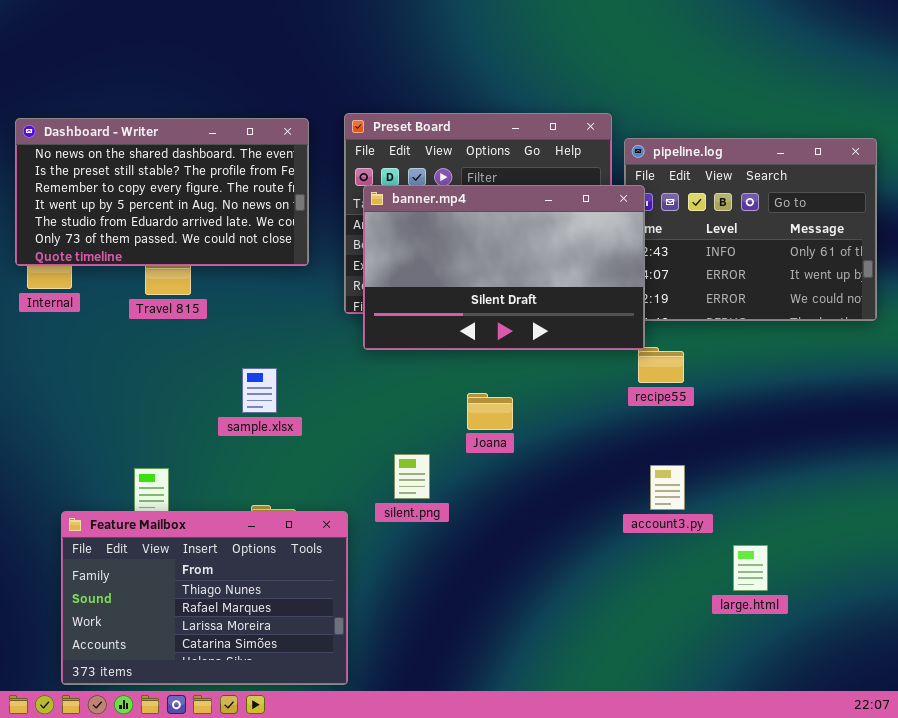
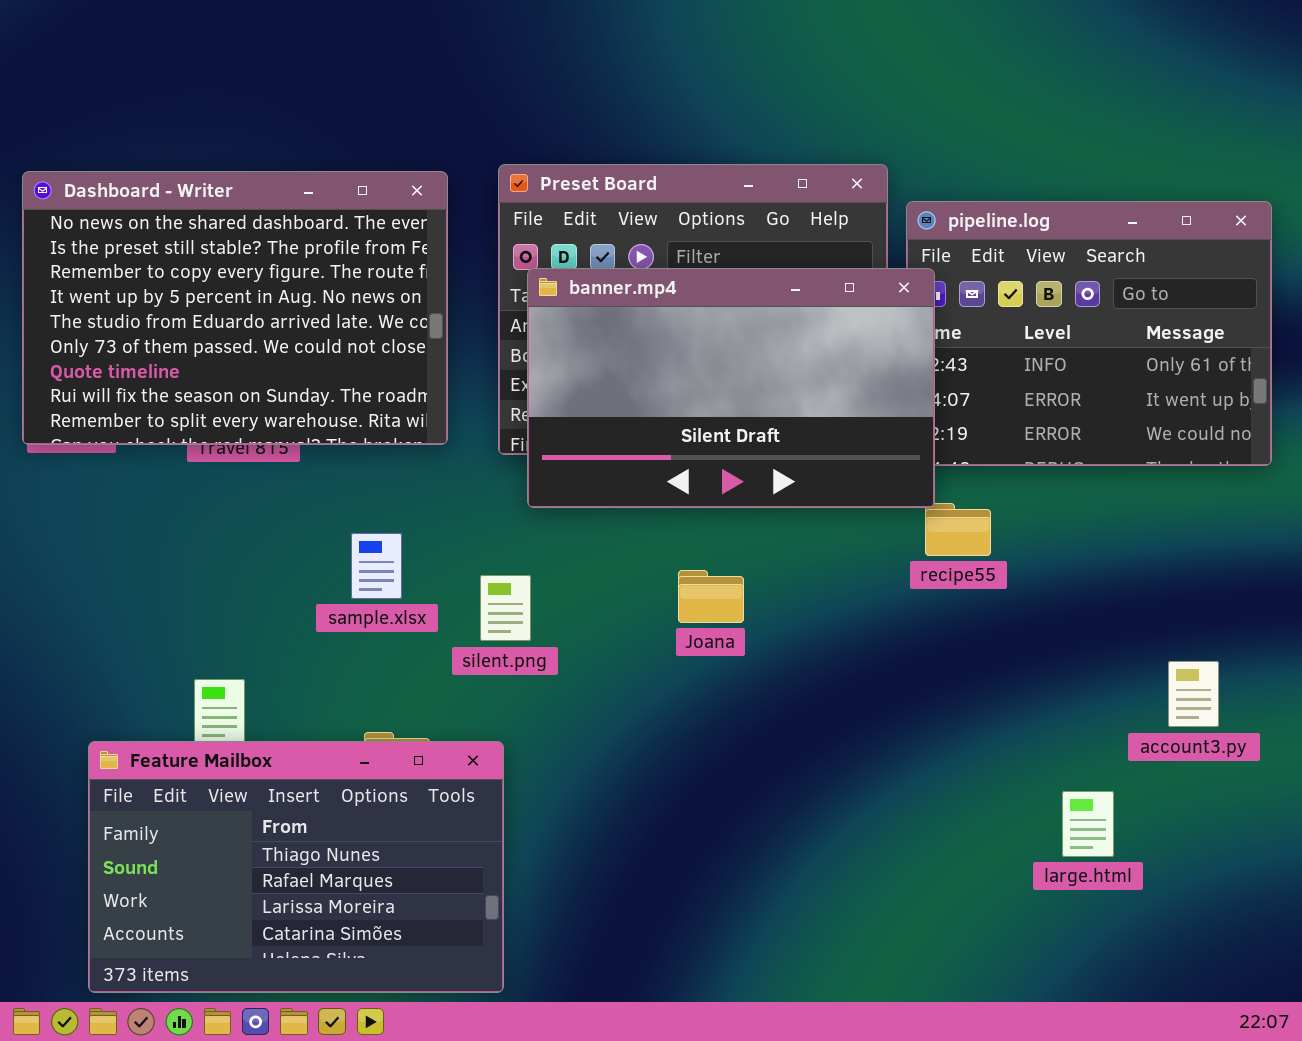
Dashboard - Writer: [15,118,309,266] -> [22,171,448,445], resized
silent.png: [394,454,430,499] -> [480,575,531,641], moved
account3.py: [650,465,685,510] -> [1168,661,1219,727], moved

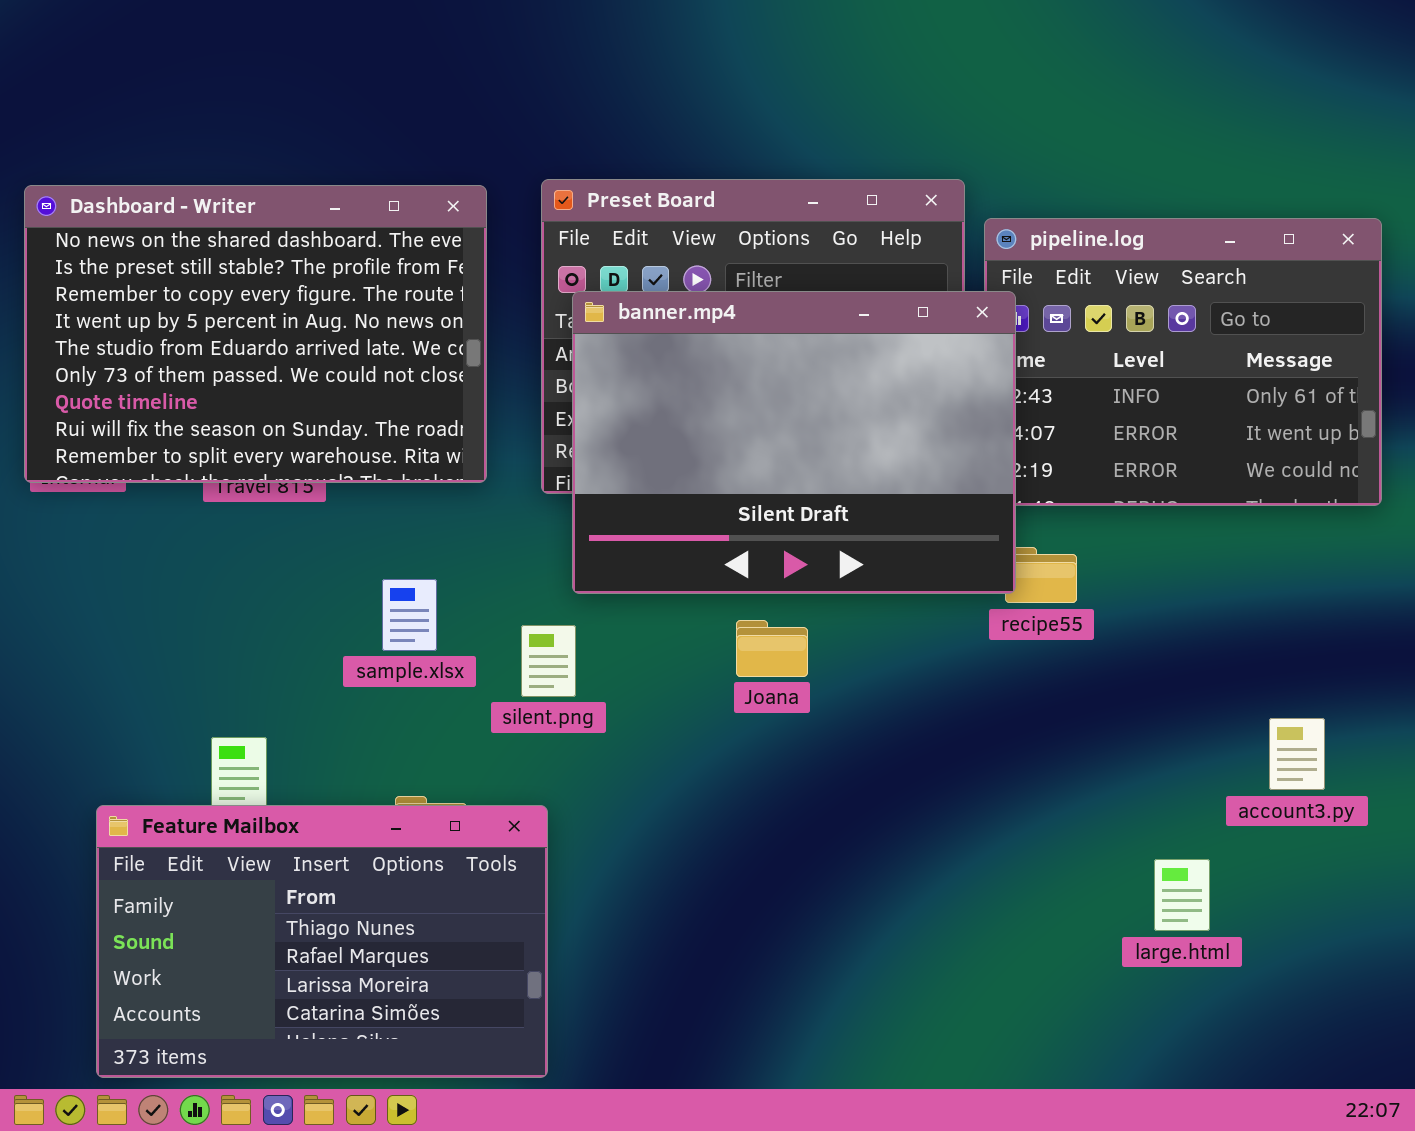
banner.mp4: [527,268,935,508] -> [572,291,1016,594], resized

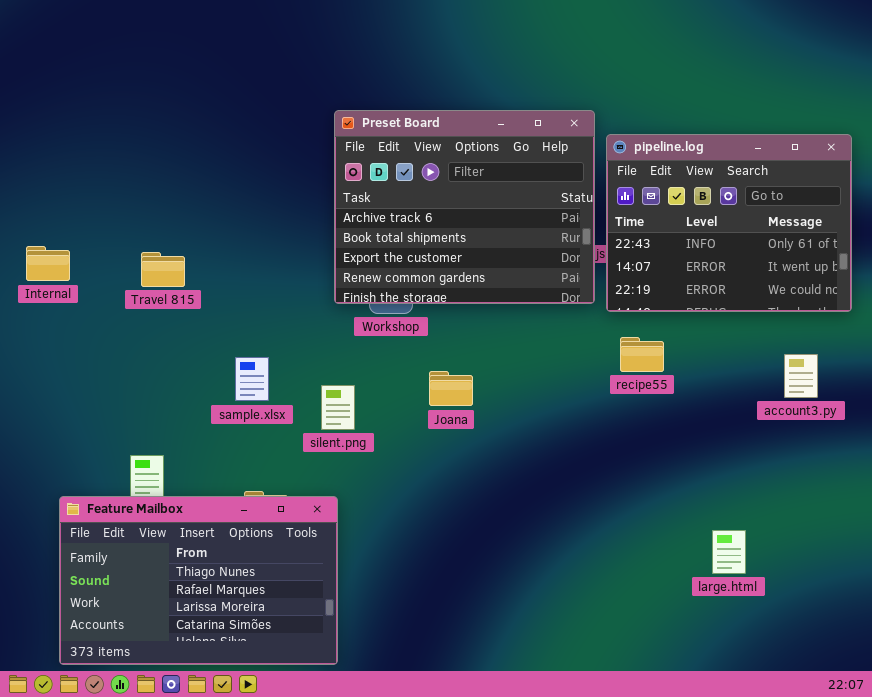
Dashboard - Writer: [24,185,487,483] -> none, closed
banner.mp4: [572,291,1016,594] -> none, closed
Joana: [736,620,808,677] -> [429,371,473,406], moved
account3.py: [1269,718,1325,790] -> [784,354,818,398], moved

